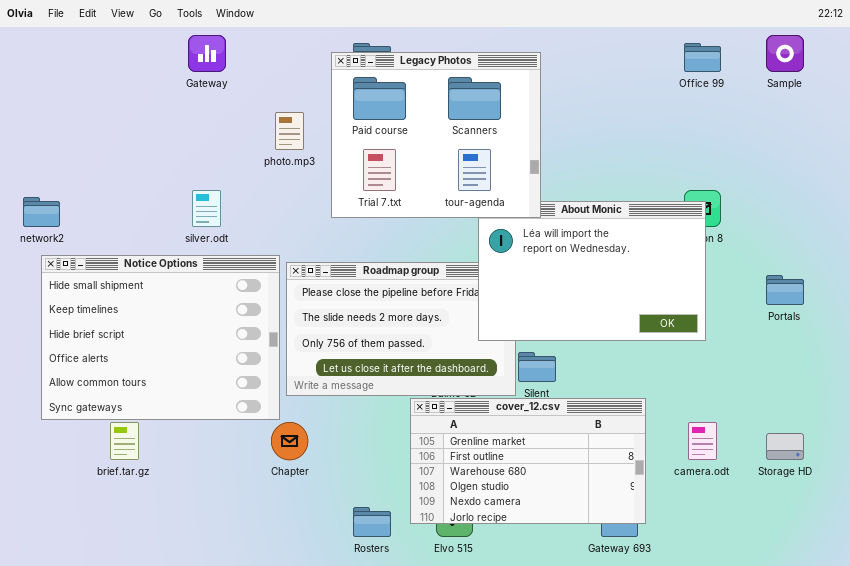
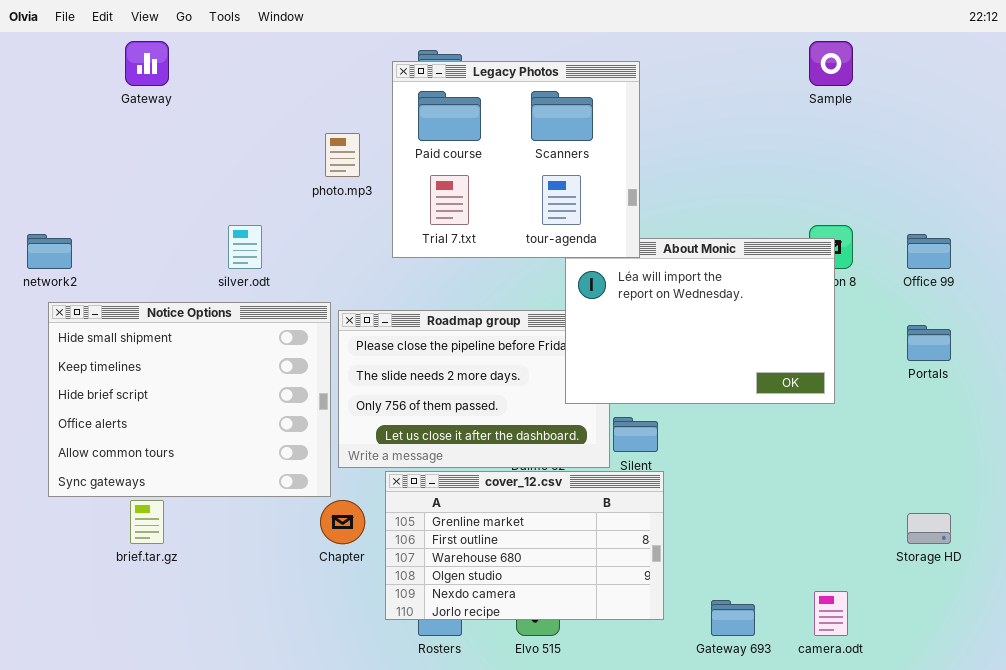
Gateway: [188,35,226,72] -> [125,41,169,86], moved
Sample: [766,35,804,72] -> [809,41,853,86], moved
Office 99: [684,43,721,72] -> [907,234,951,269], moved
cover_12.csv: [410,398,646,524] -> [385,471,664,620], moved
camera.odt: [688,422,717,460] -> [814,591,848,636], moved

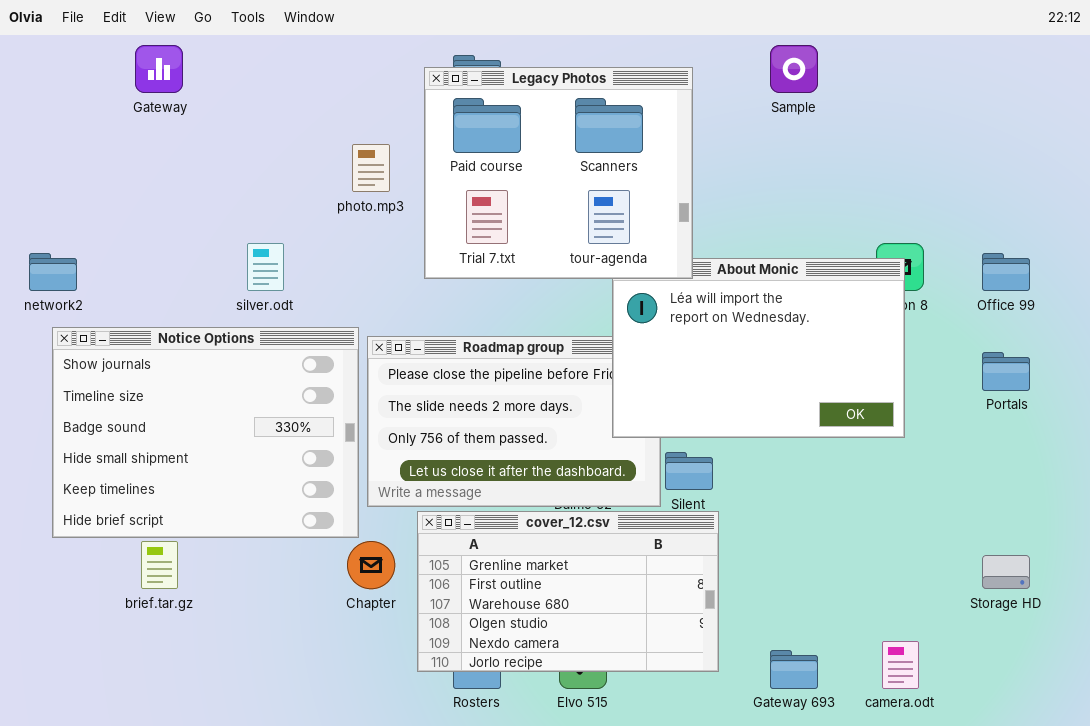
Sample: [809,41,853,86] -> [770,45,818,93], moved
Notice Options: [48,302,331,497] -> [52,327,359,538], scrolled up 3 rows

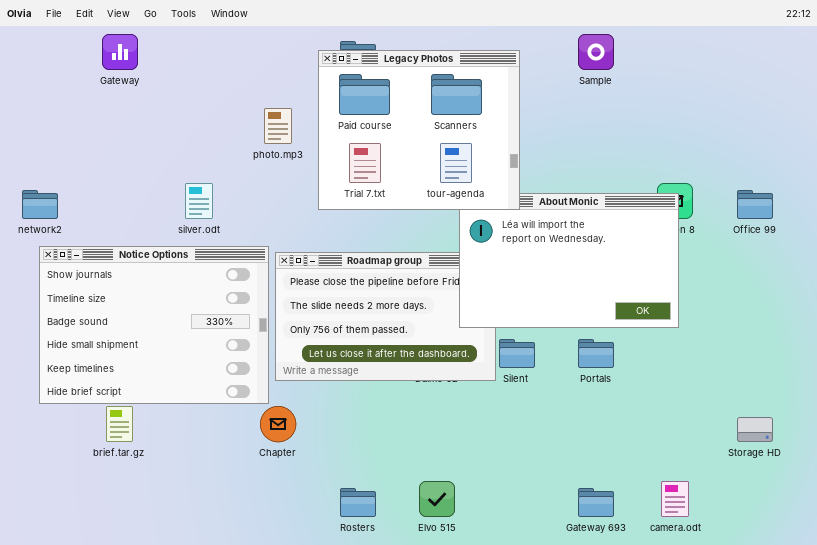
Portals: [982,352,1030,391] -> [578,339,614,368], moved
cover_12.csv: [417,511,719,672] -> none, closed

